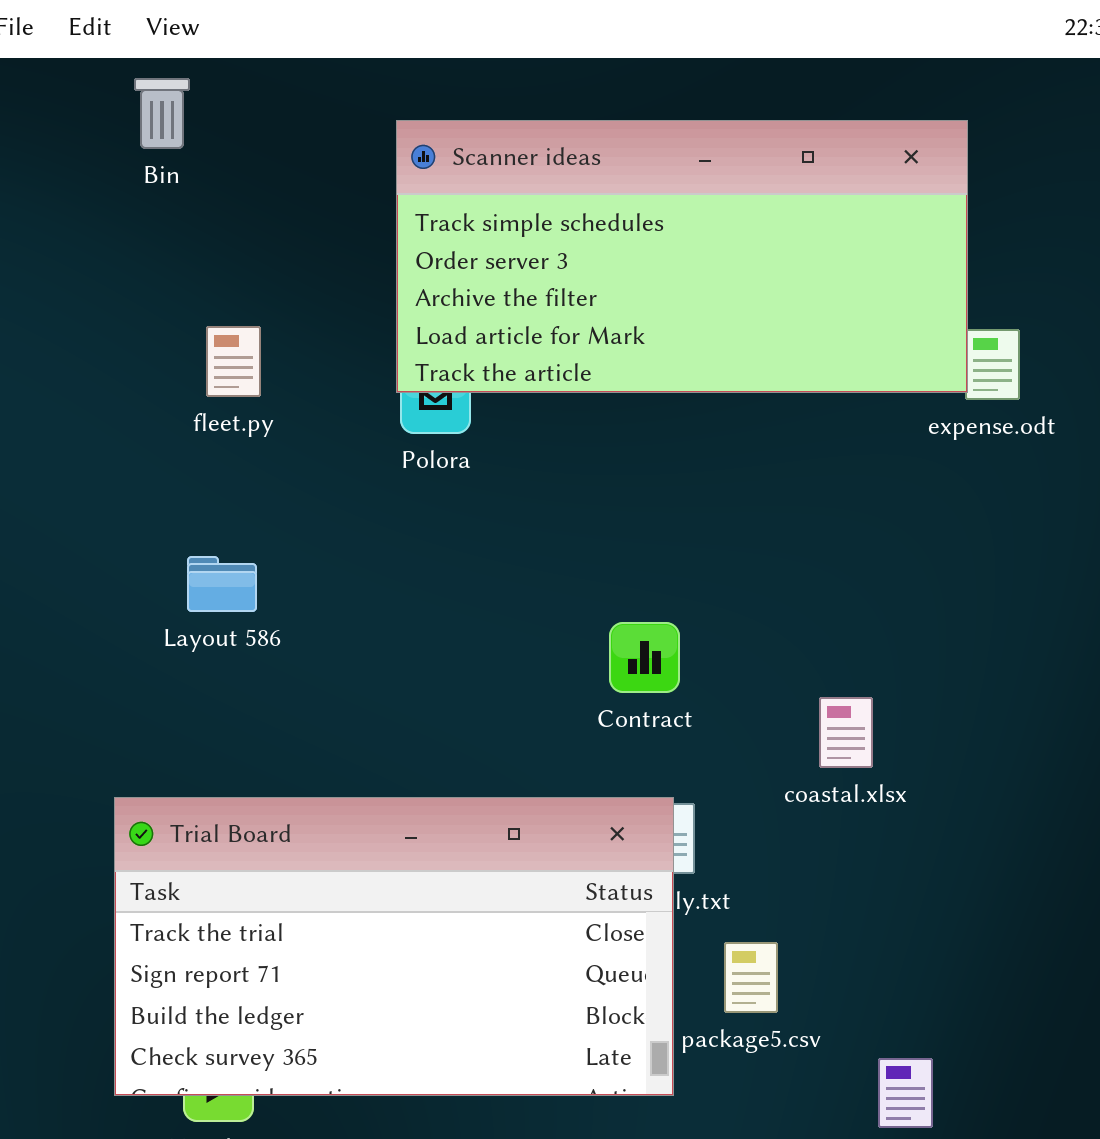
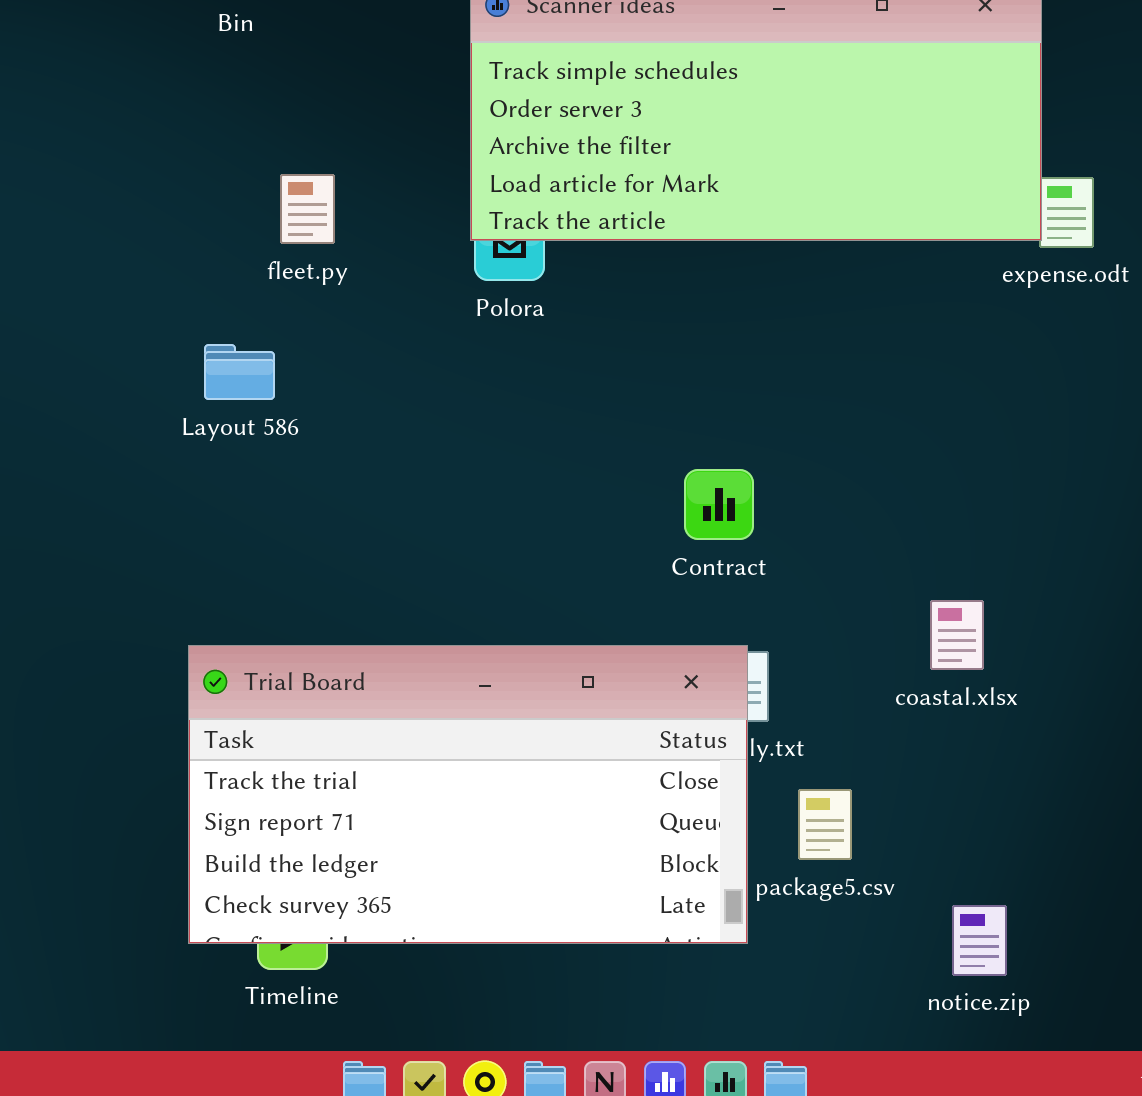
Layout 586: [187,556,257,612] -> [204,344,275,400], moved
coastal.xlsx: [819,697,873,768] -> [930,600,984,670], moved

